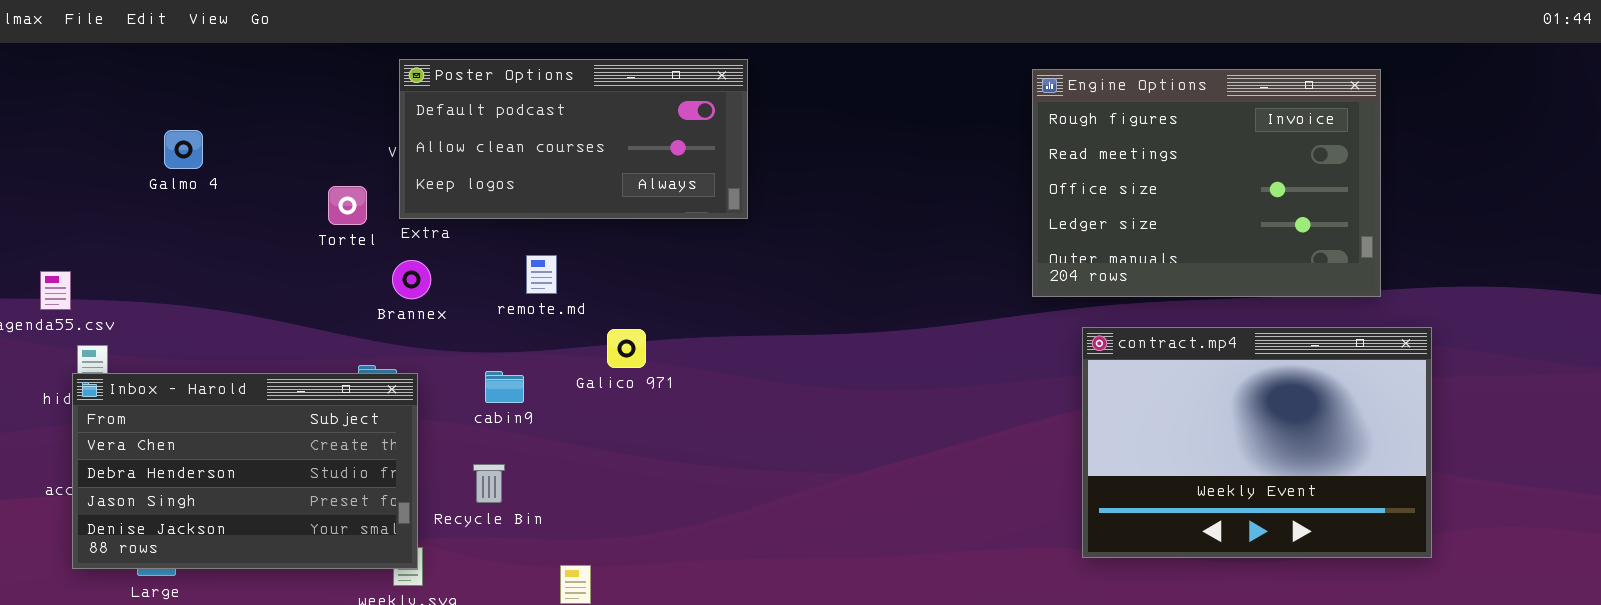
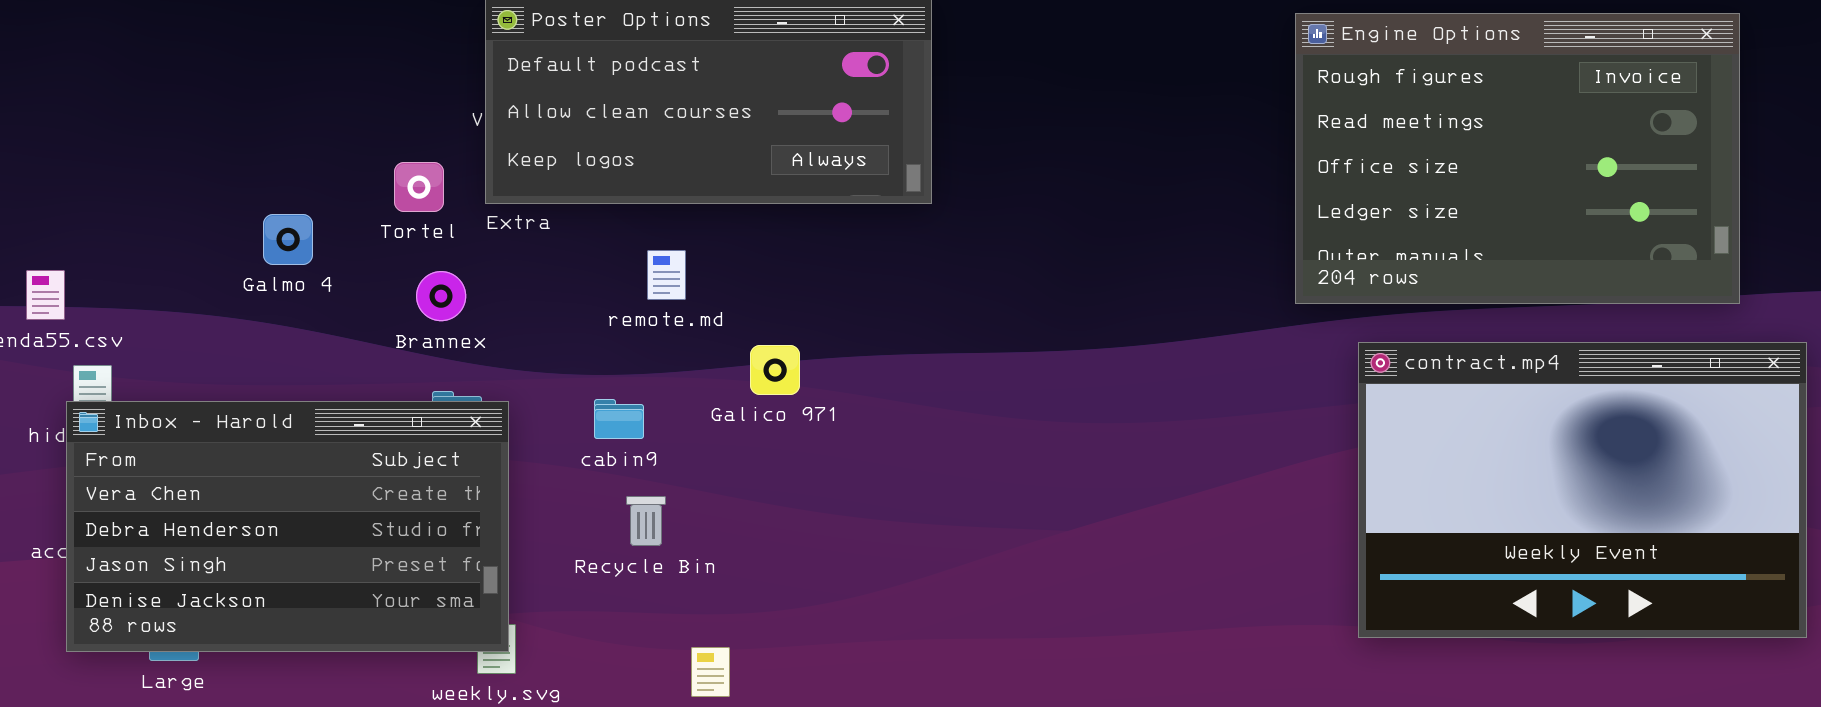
Galmo 4: [164,130,203,169] -> [263,214,313,265], moved
Brannex: [392,260,431,299] -> [416,271,466,321], moved
Recycle Bin: [473,464,505,503] -> [626,496,666,546], moved

